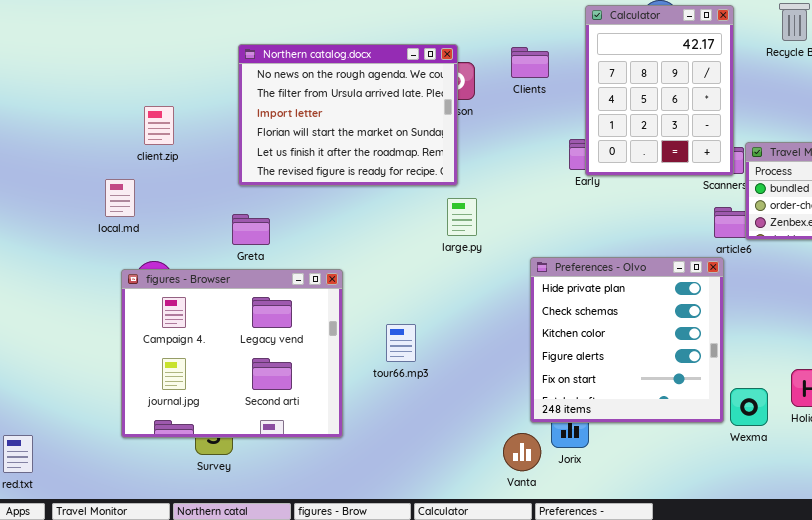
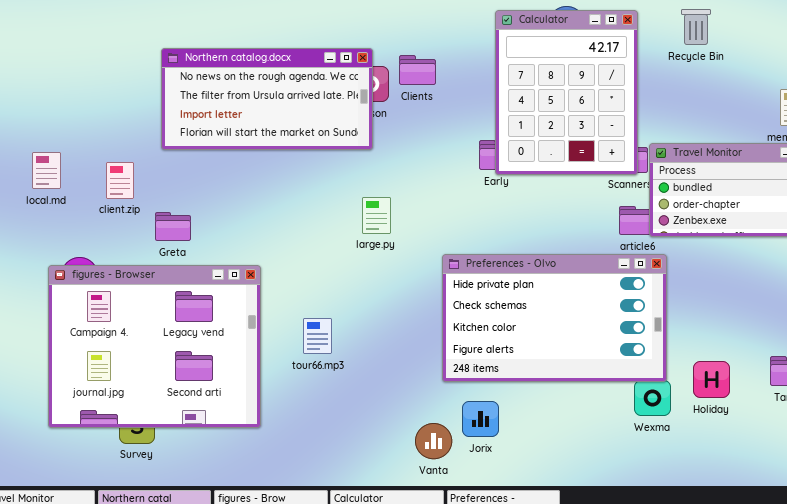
Northern catalog.docx: [238,44,458,186] -> [161,48,373,150], resized
Clients: [511,47,549,78] -> [399,55,436,85], moved
client.zip: [144,106,174,145] -> [106,162,134,199], moved
local.md: [105,179,135,217] -> [32,152,61,189], moved
Preferences - Olvo: [530,257,724,423] -> [442,254,667,382], resized

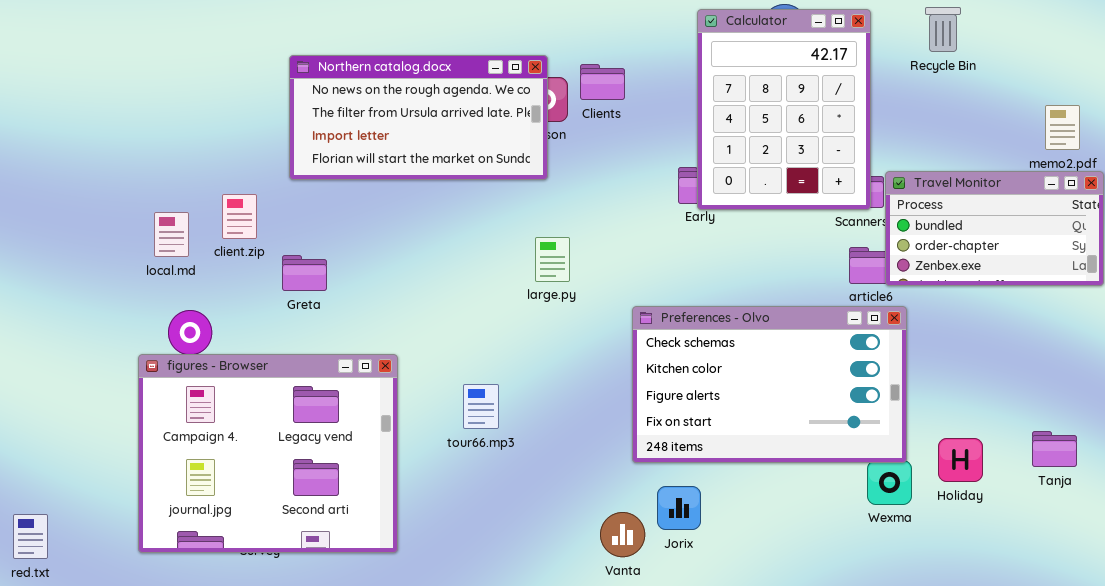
local.md: [32,152,61,189] -> [154,212,189,257], moved
Preferences - Olvo: [442,254,667,382] -> [632,306,907,463], scrolled down 1 row
figures - Browser: [48,265,261,428] -> [138,354,398,553], moved

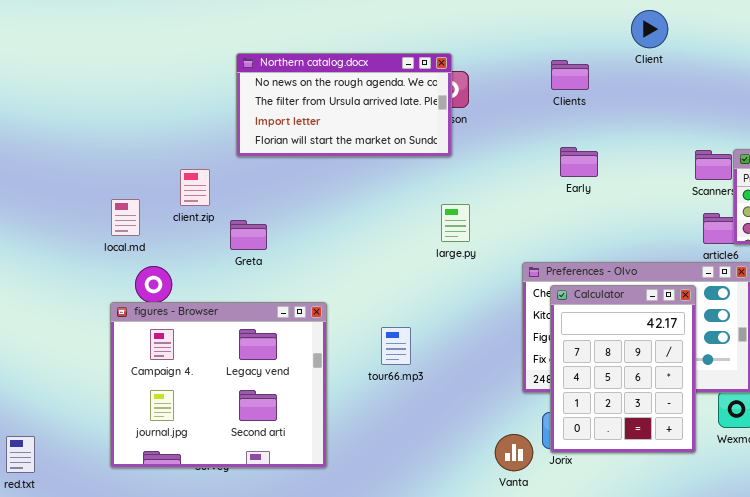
Calculator: [697,9,871,210] -> [550,285,696,453], moved
Clients: [580,64,625,100] -> [551,60,589,90], moved
local.md: [154,212,189,257] -> [111,199,140,236], moved

